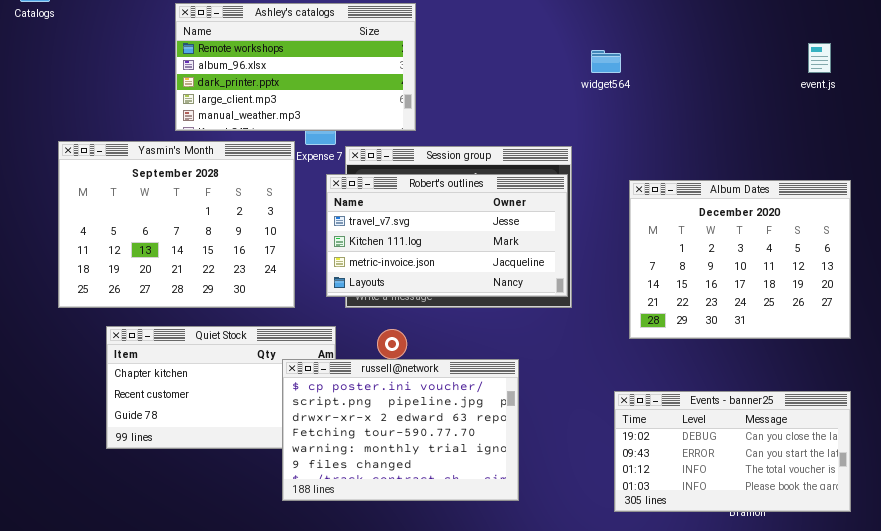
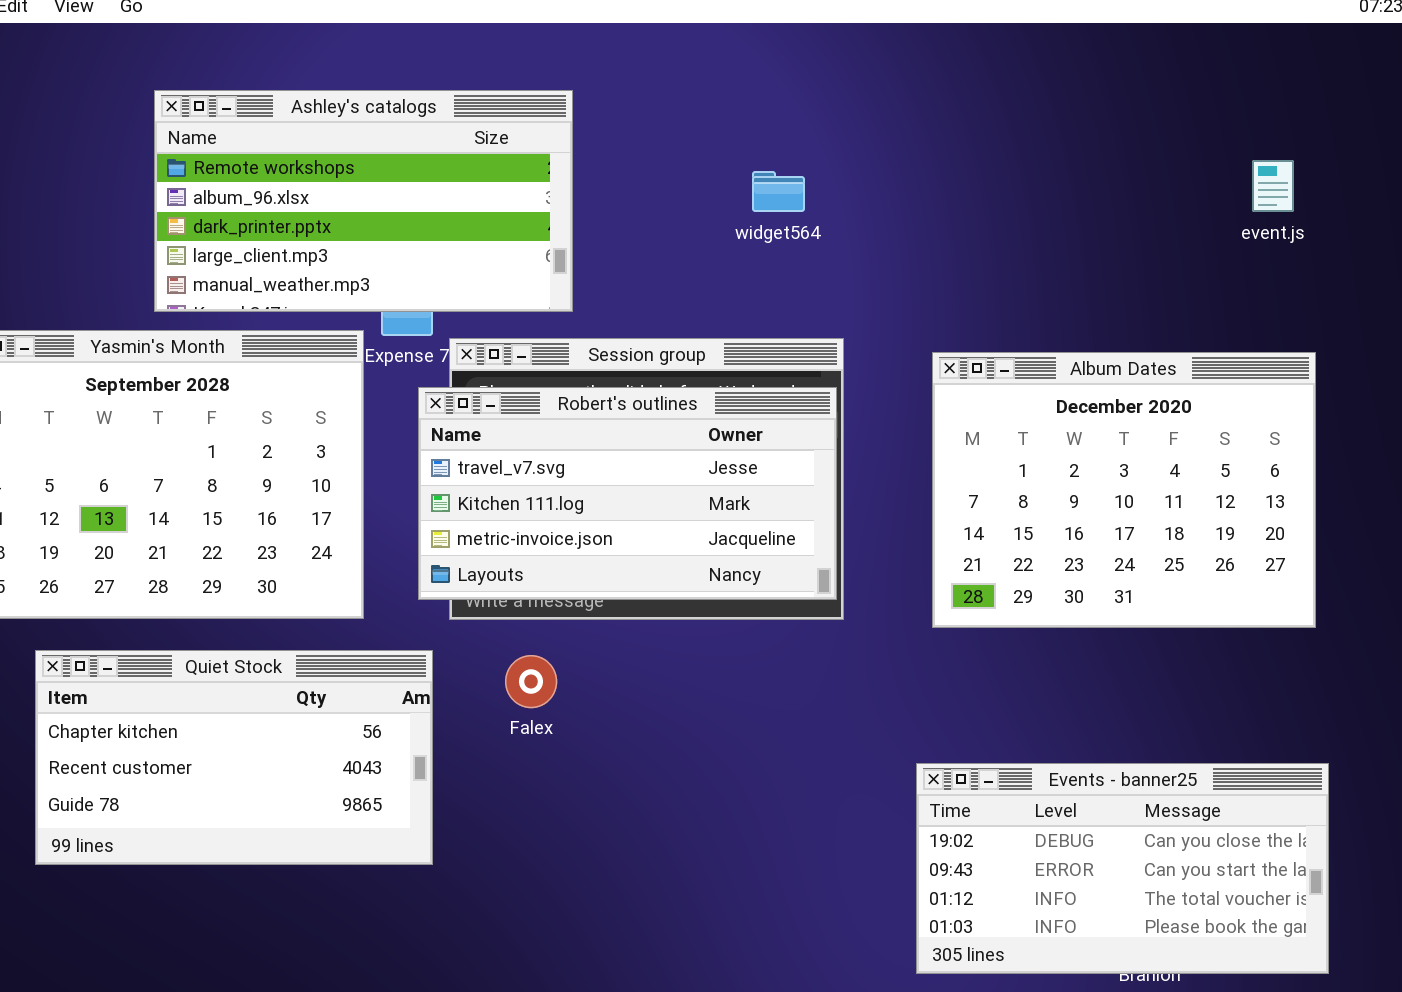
widget564: [591,50,621,73] -> [752,171,805,212], moved
Album Dates: [629,180,851,339] -> [932,352,1316,628], moved
russell@network: [282,359,519,501] -> none, closed

